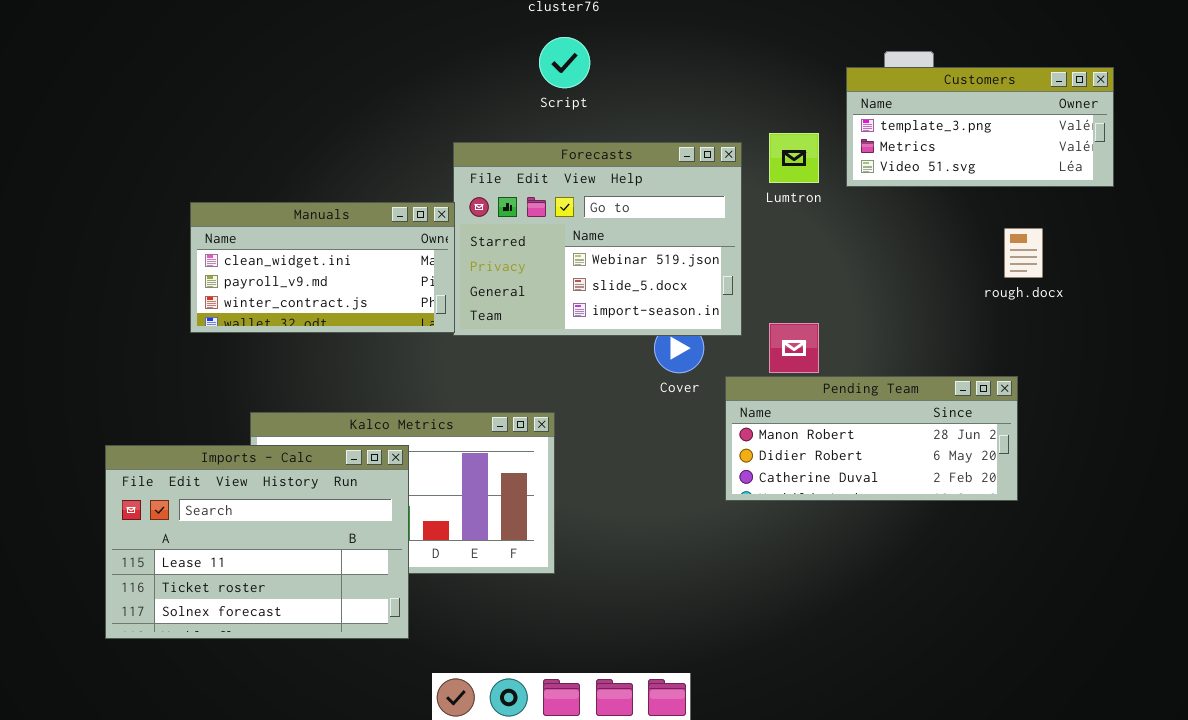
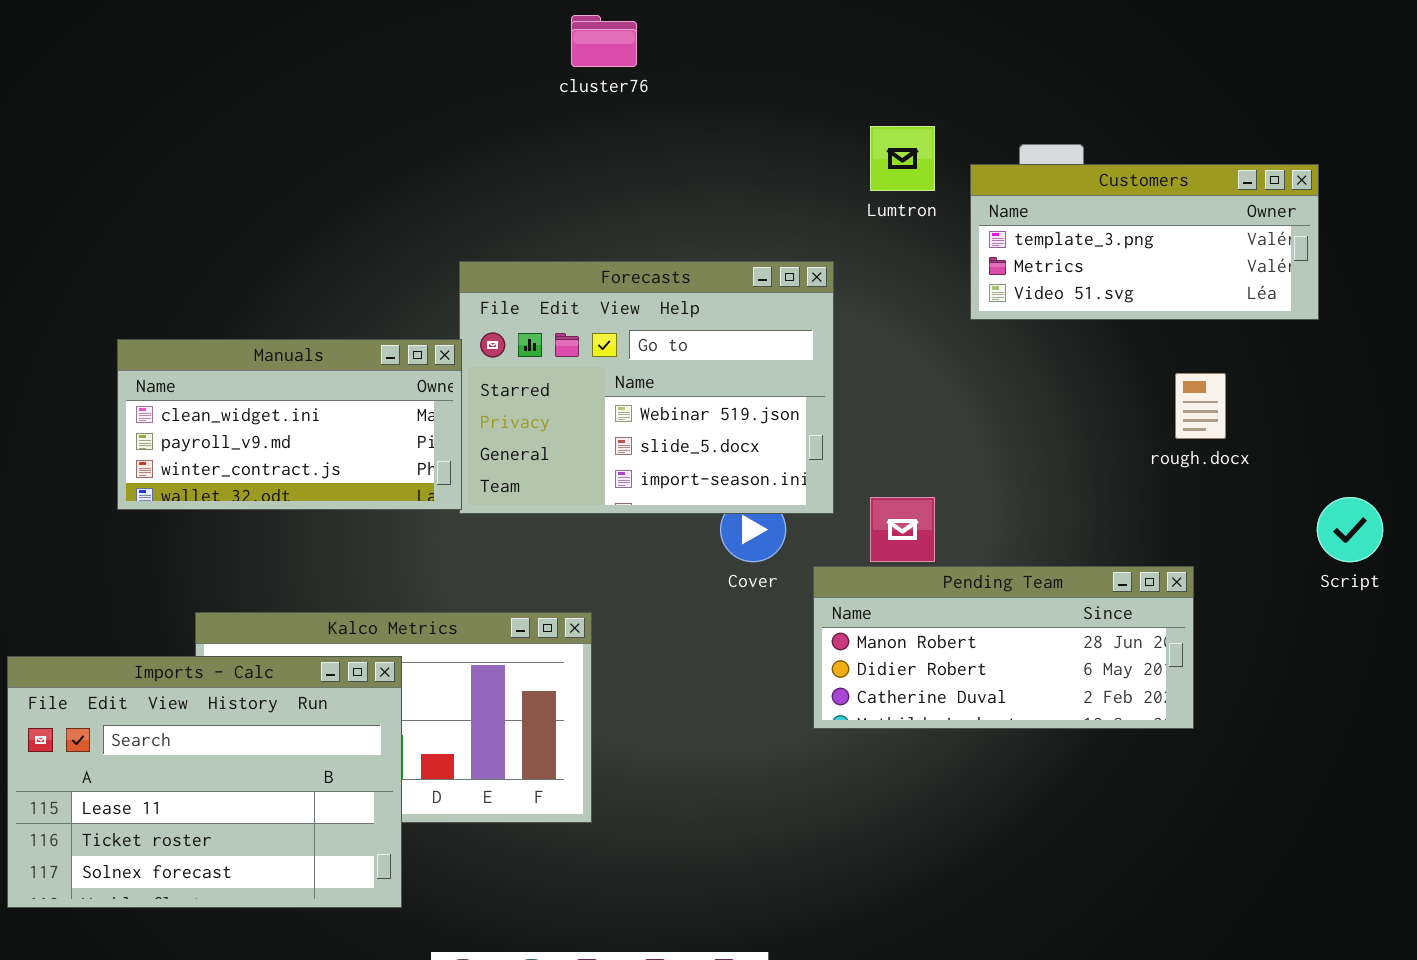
Script: [539,37,590,88] -> [1317,497,1383,562], moved
Lumtron: [769,133,819,183] -> [870,126,935,191], moved

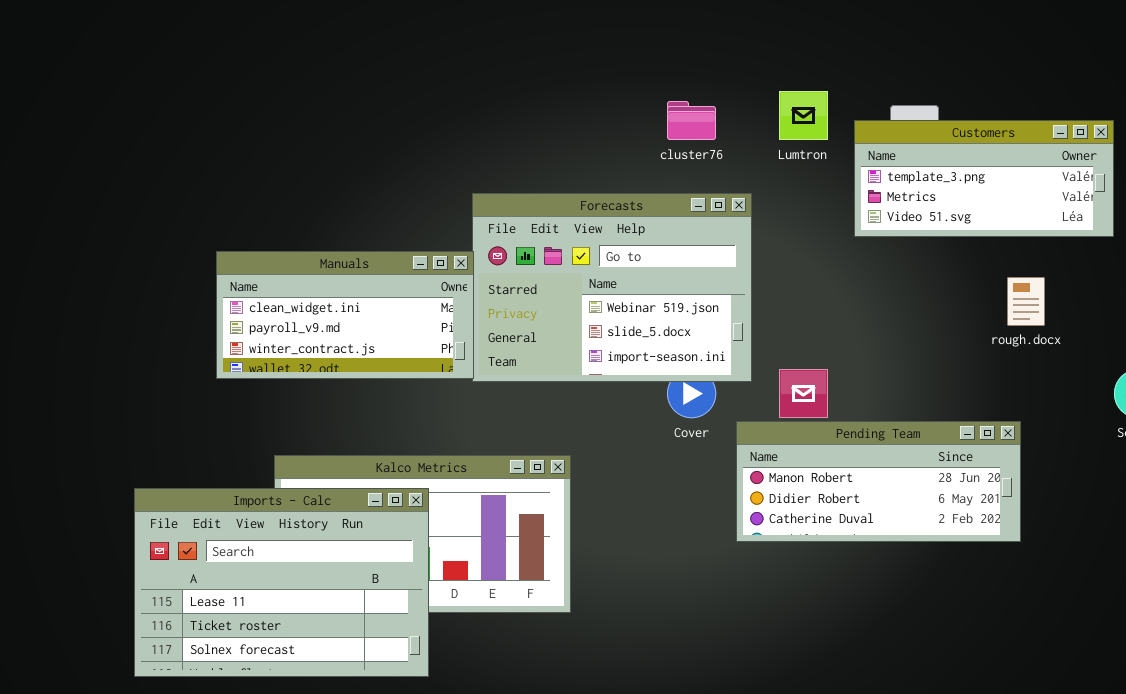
cluster76: [571,15,637,67] -> [667,101,716,140], moved

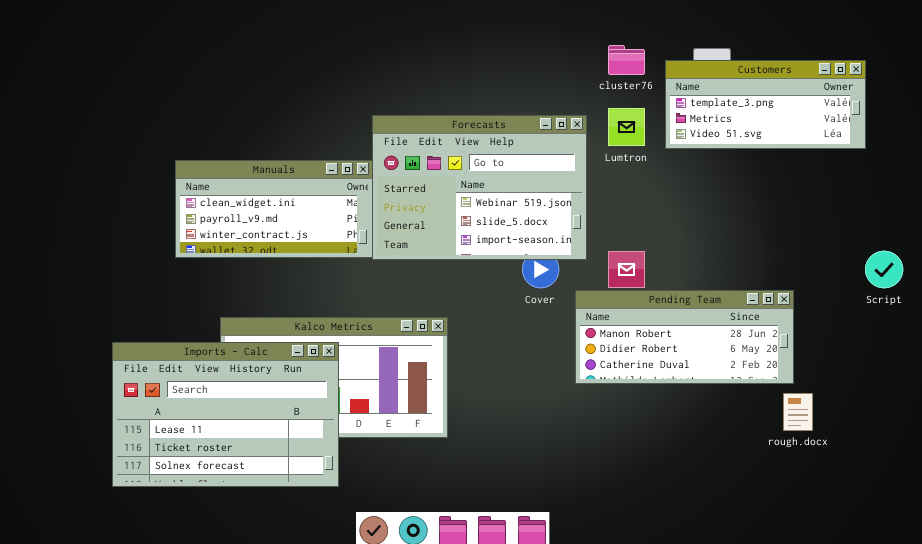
Lumtron: [779,91,828,140] -> [608,108,645,146], moved
cluster76: [667,101,716,140] -> [608,45,645,75], moved
rough.docx: [1007,277,1045,326] -> [783,393,813,431], moved

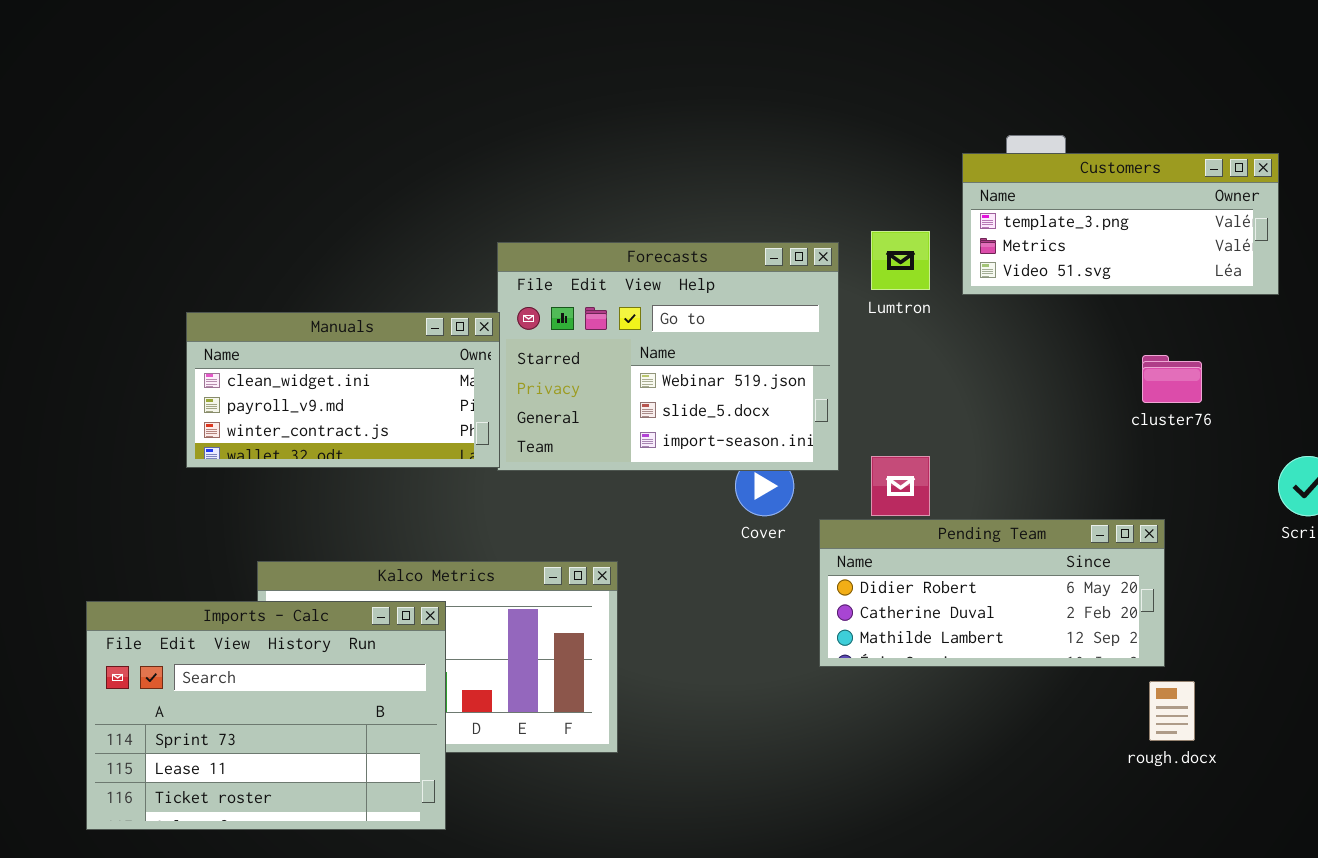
cluster76: [608,45,645,75] -> [1142,355,1202,403], moved
Pending Team: [575,290,794,384] -> [819,519,1165,667], scrolled down 1 row
Imports - Calc: [112,342,339,487] -> [86,601,446,830], scrolled up 1 row

